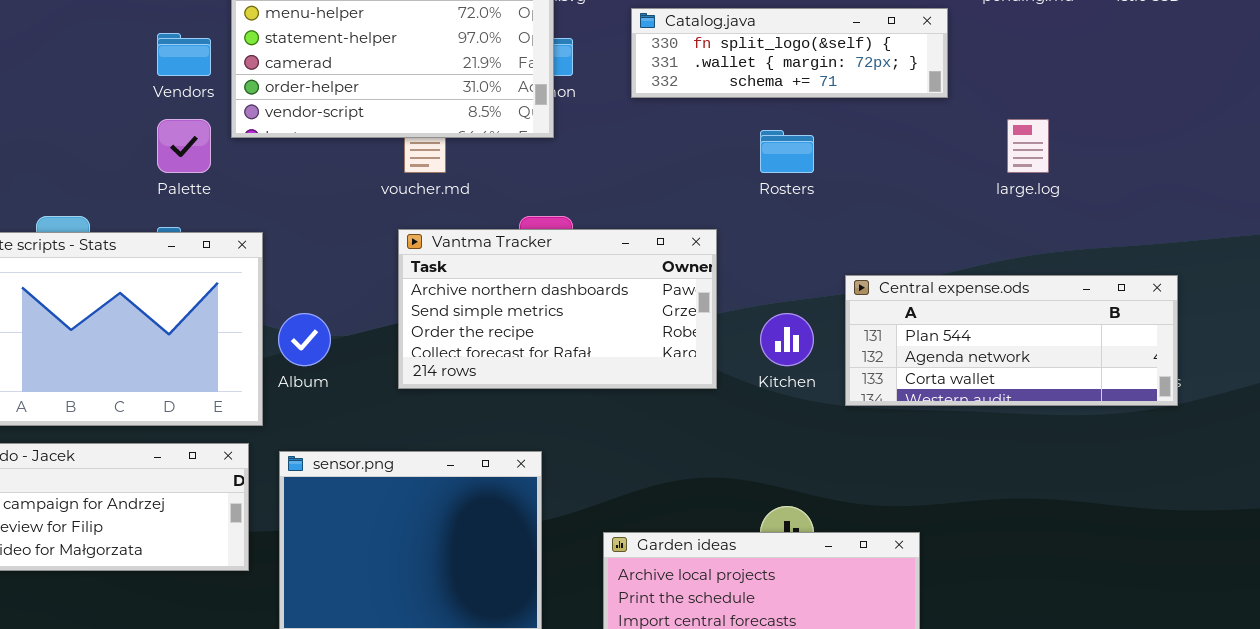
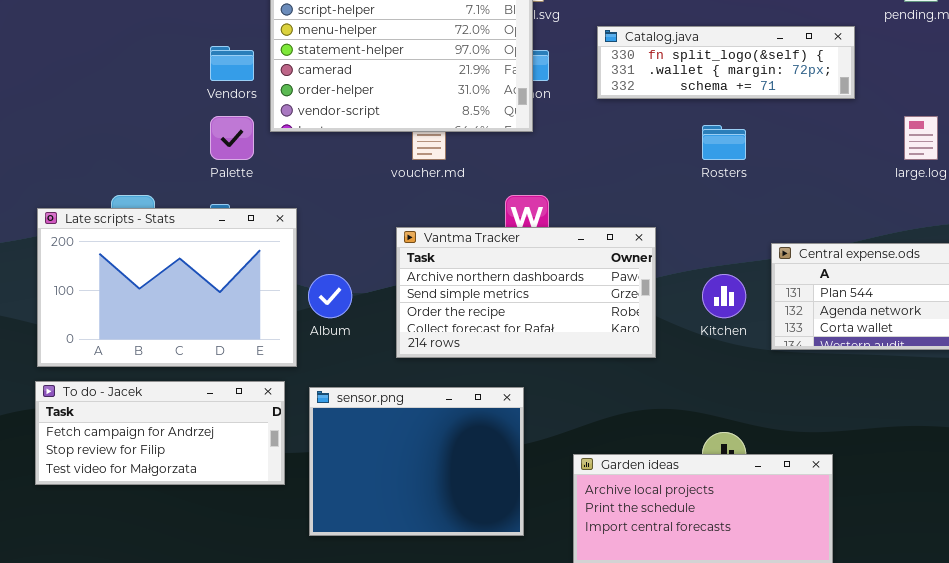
Vantma Tracker: [398,229,717,389] -> [396,227,656,358], moved

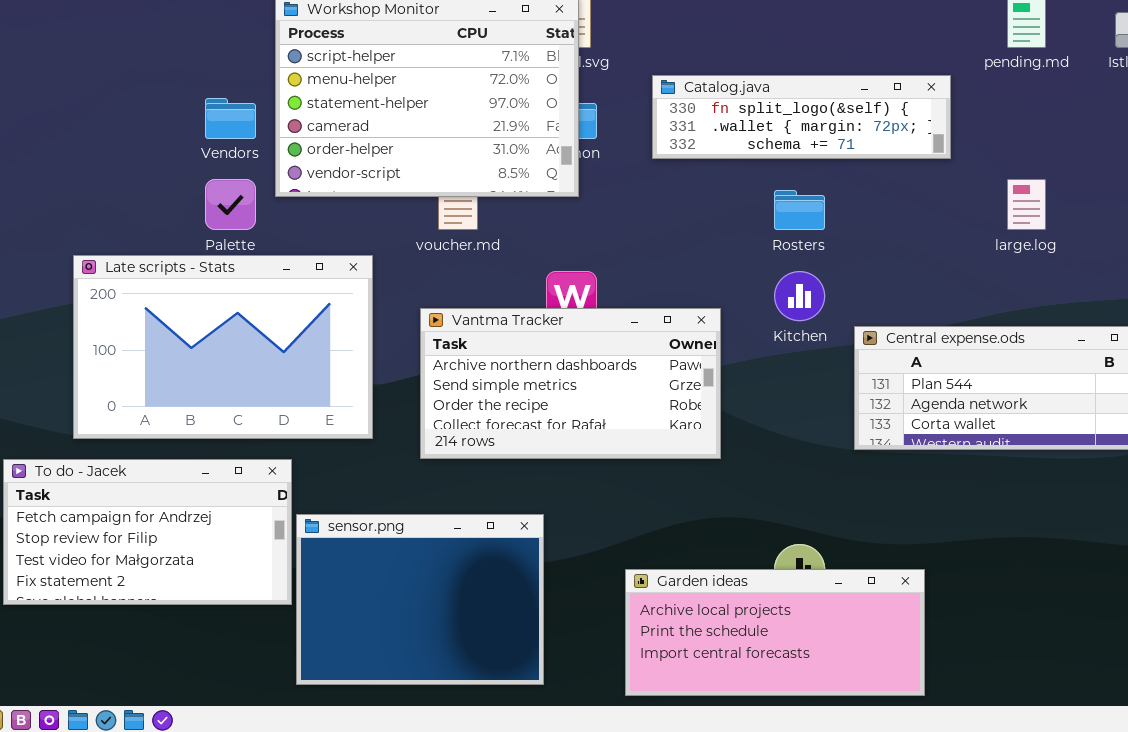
Late scripts - Stats: [37,208,297,367] -> [73,255,373,439], moved
Kitchen: [702,274,746,318] -> [774,271,825,321], moved
To do - Jacek: [35,381,285,485] -> [3,459,292,605], resized
sensor.png: [309,387,524,536] -> [296,514,544,685], moved

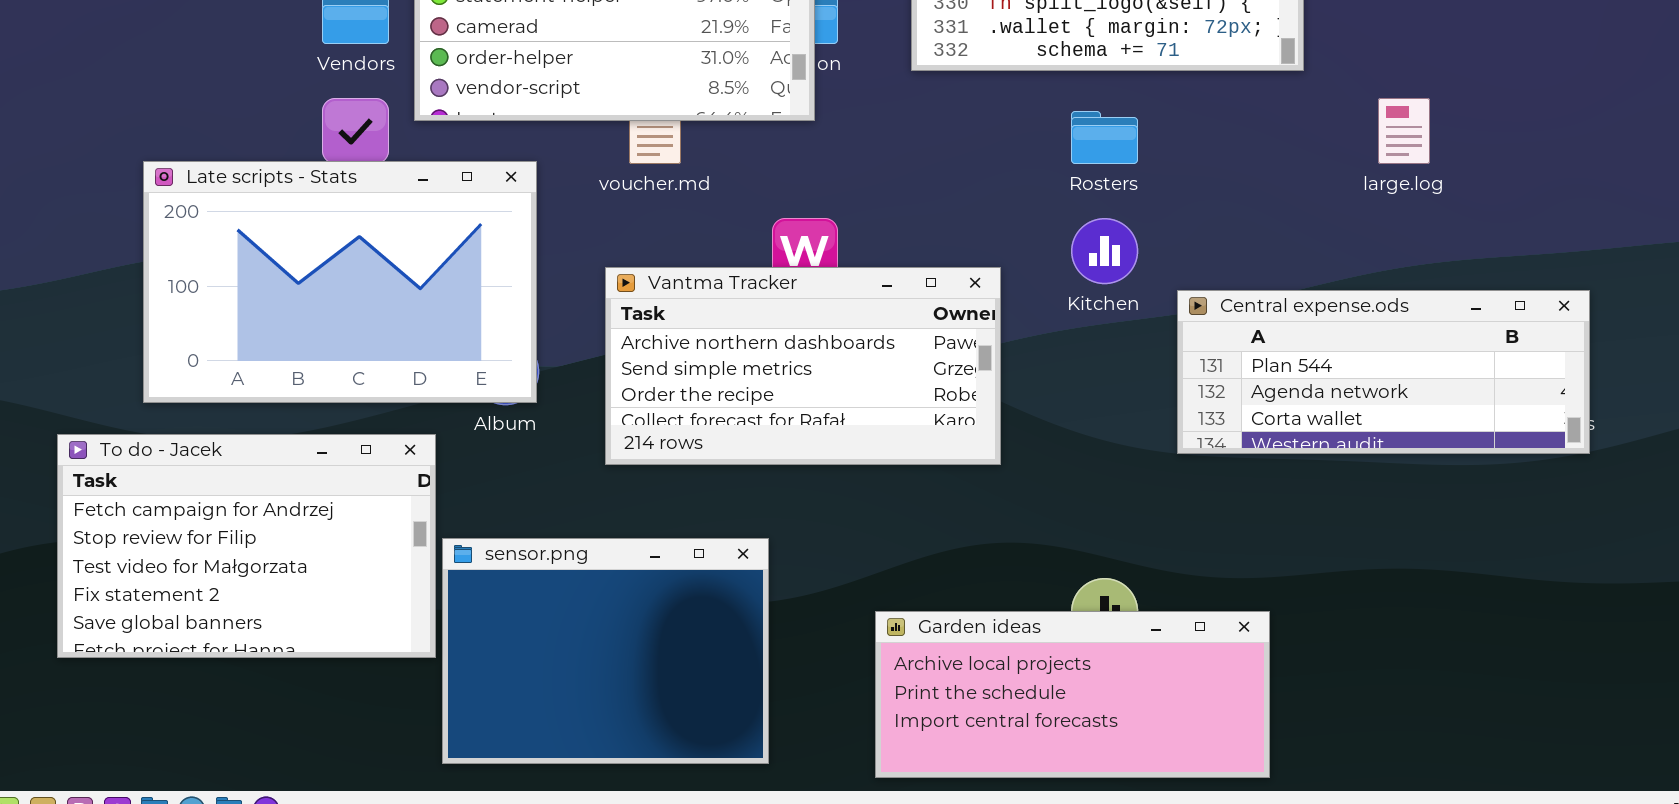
Late scripts - Stats: [73,255,373,439] -> [143,161,537,403], moved
To do - Jacek: [3,459,292,605] -> [57,434,436,658], resized

